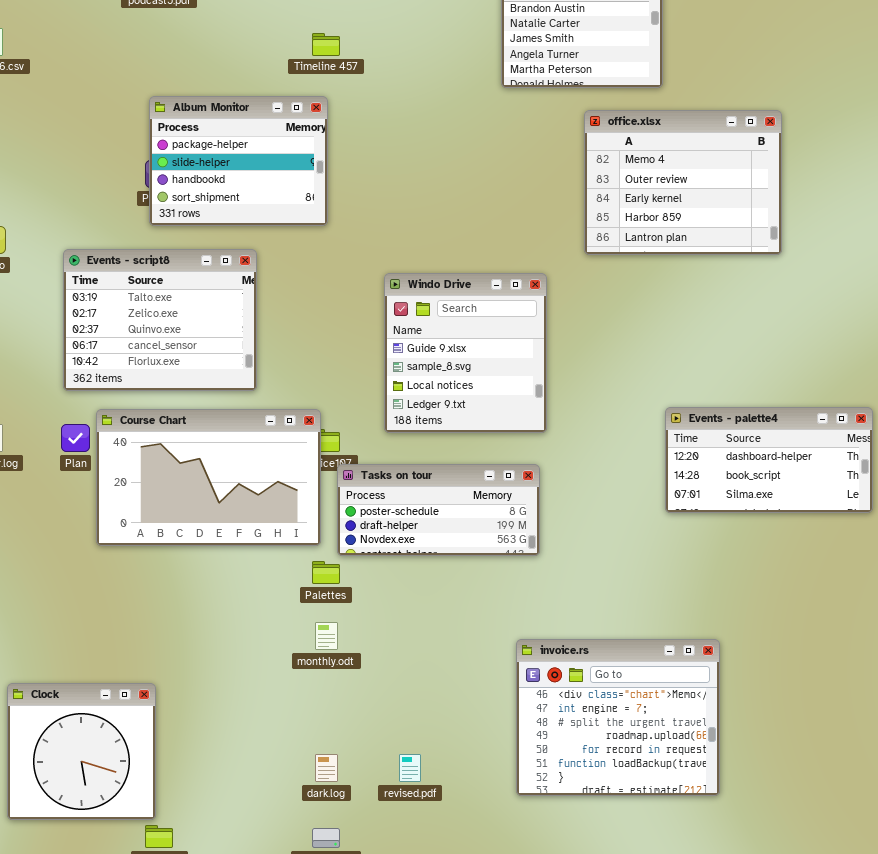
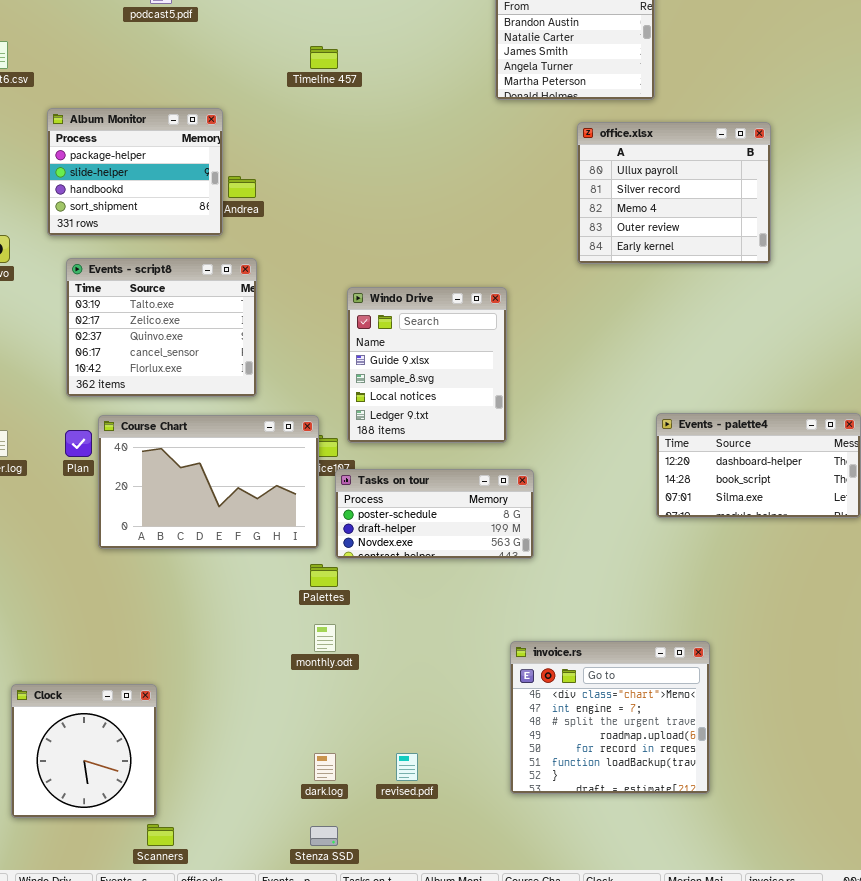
Album Monitor: [149,96,328,226] -> [47,108,223,236], moved
office.xlsx: [584,110,782,255] -> [577,122,771,264], scrolled up 2 rows
Windo Drive: [384,273,547,433] -> [347,287,507,443], moved

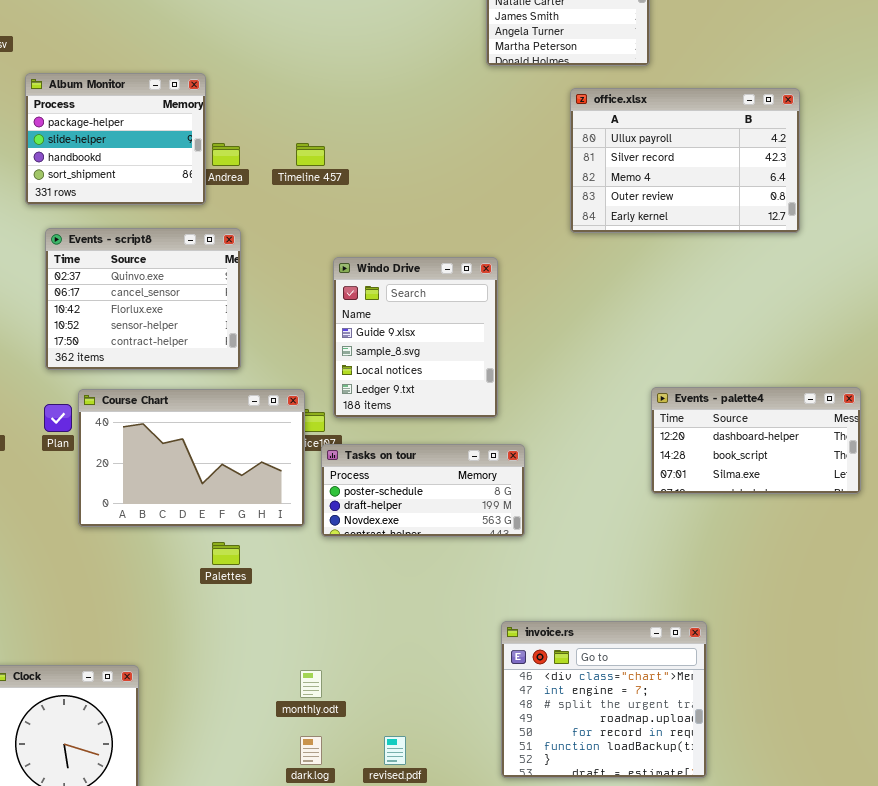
Timeline 457: [310,46,338,69] -> [296,143,325,166], moved
office.xlsx: [577,122,771,264] -> [570,88,800,233], resized
Events - script8: [66,258,257,397] -> [45,228,241,370], scrolled down 2 rows
Palettes: [310,564,338,587] -> [212,542,240,565], moved
monthly.odt: [314,624,336,652] -> [300,670,322,698], moved

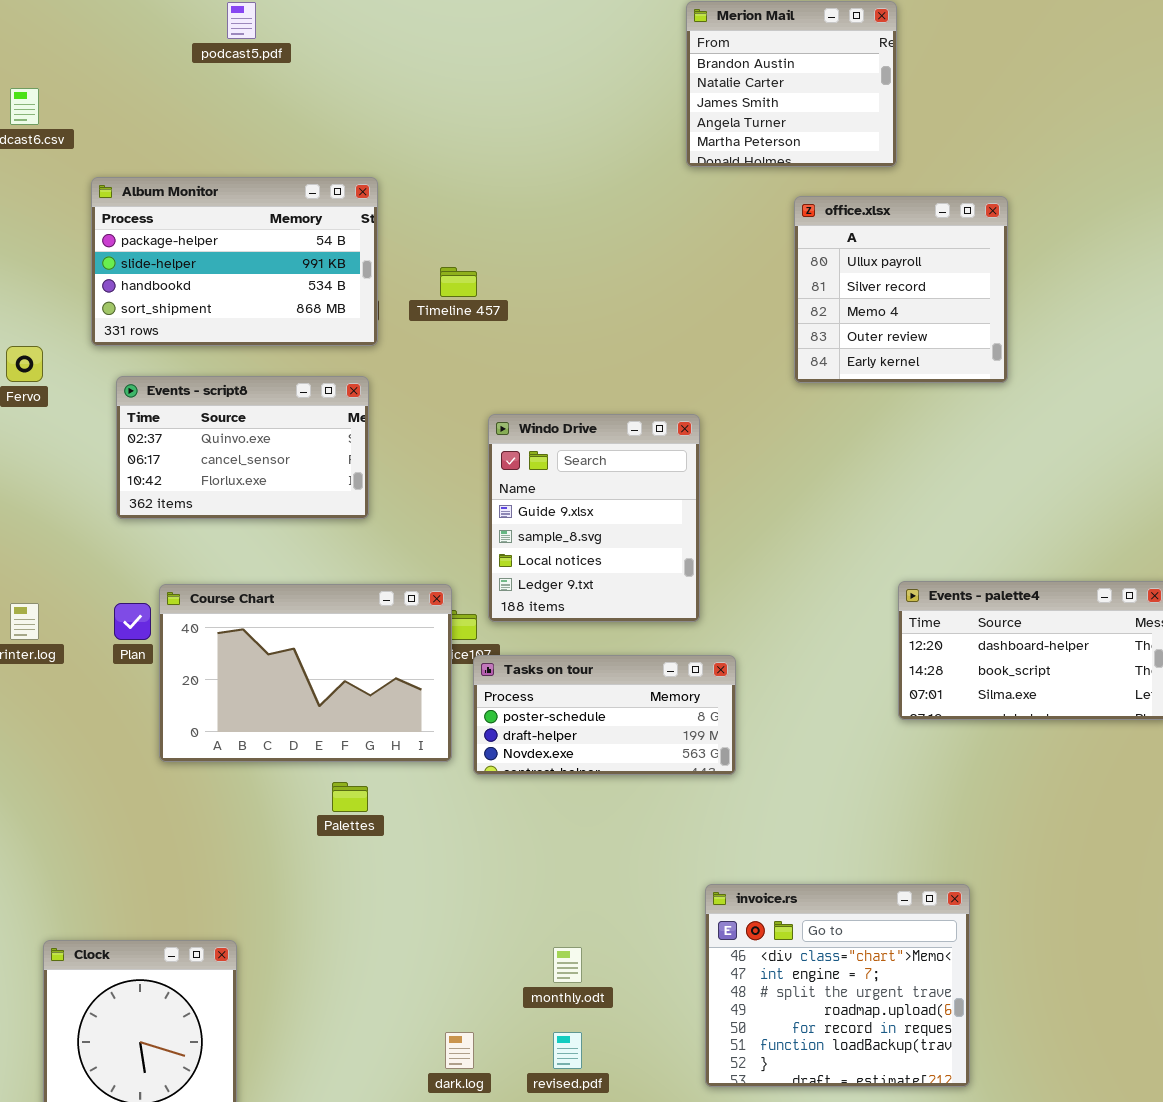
Album Monitor: [25,73,206,205] -> [91,177,378,346], resized
office.xlsx: [570,88,800,233] -> [794,196,1008,383], resized
Events - script8: [45,228,241,370] -> [116,376,369,519], resized
monthly.odt: [300,670,322,698] -> [553,947,582,983], moved

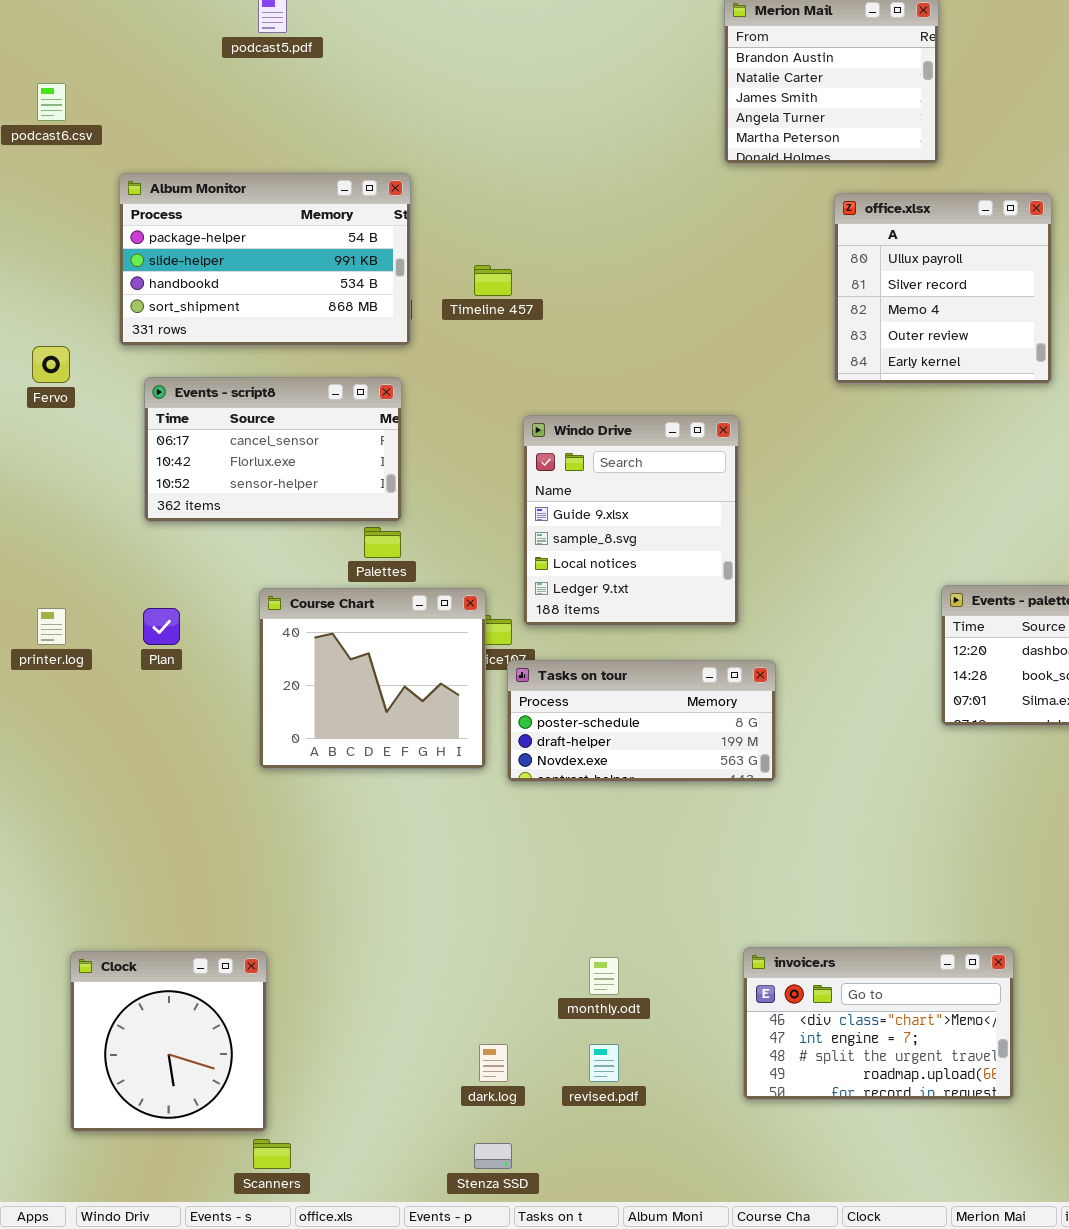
Events - script8: [116,376,369,519] -> [144,377,402,522], scrolled down 1 row
Course Chart: [159,584,452,762] -> [259,588,486,769], resized
Palettes: [332,782,368,812] -> [364,527,401,558], moved
invoice.rs: [705,884,970,1087] -> [743,947,1014,1100], resized

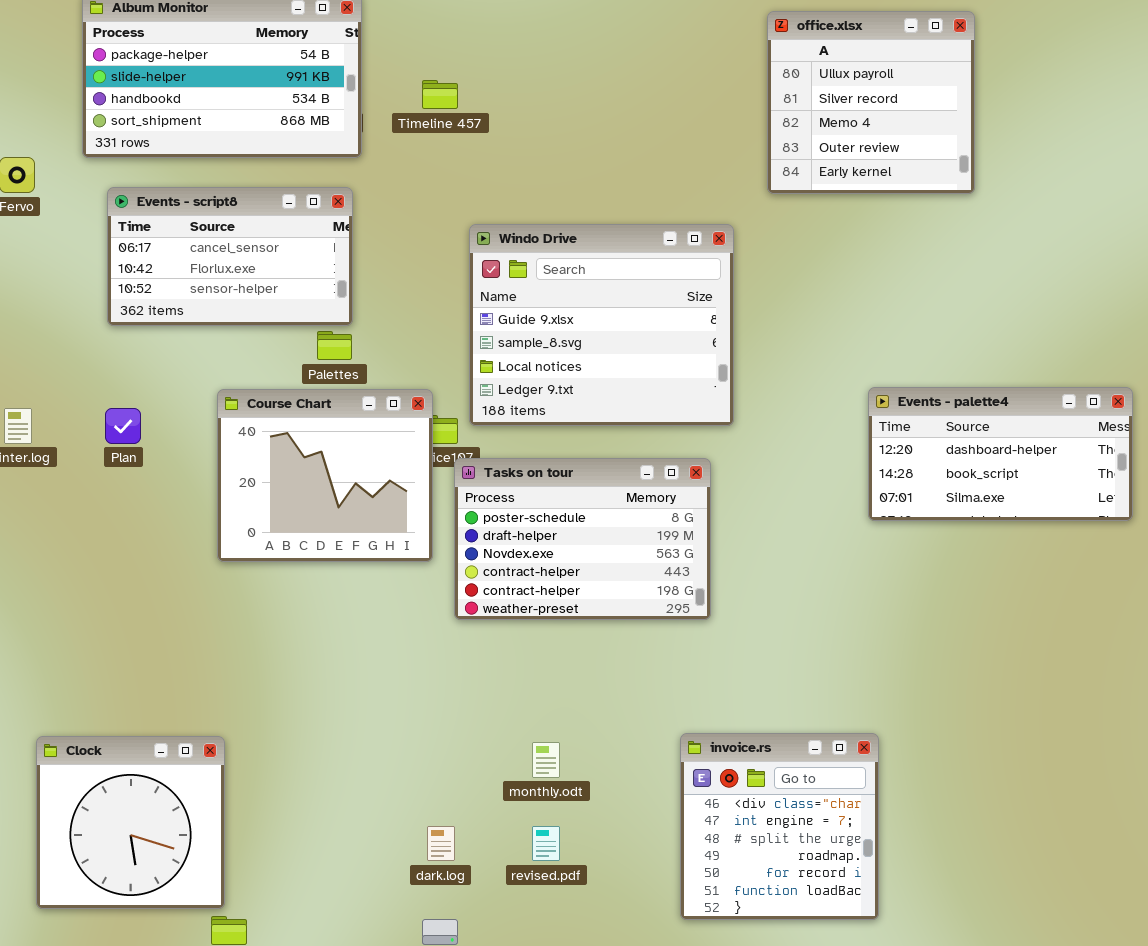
Windo Drive: [523,415,739,626] -> [469,224,734,426], resized
Tasks on tour: [507,660,776,782] -> [454,458,711,620], resized
invoice.rs: [743,947,1014,1100] -> [680,733,879,920], resized

